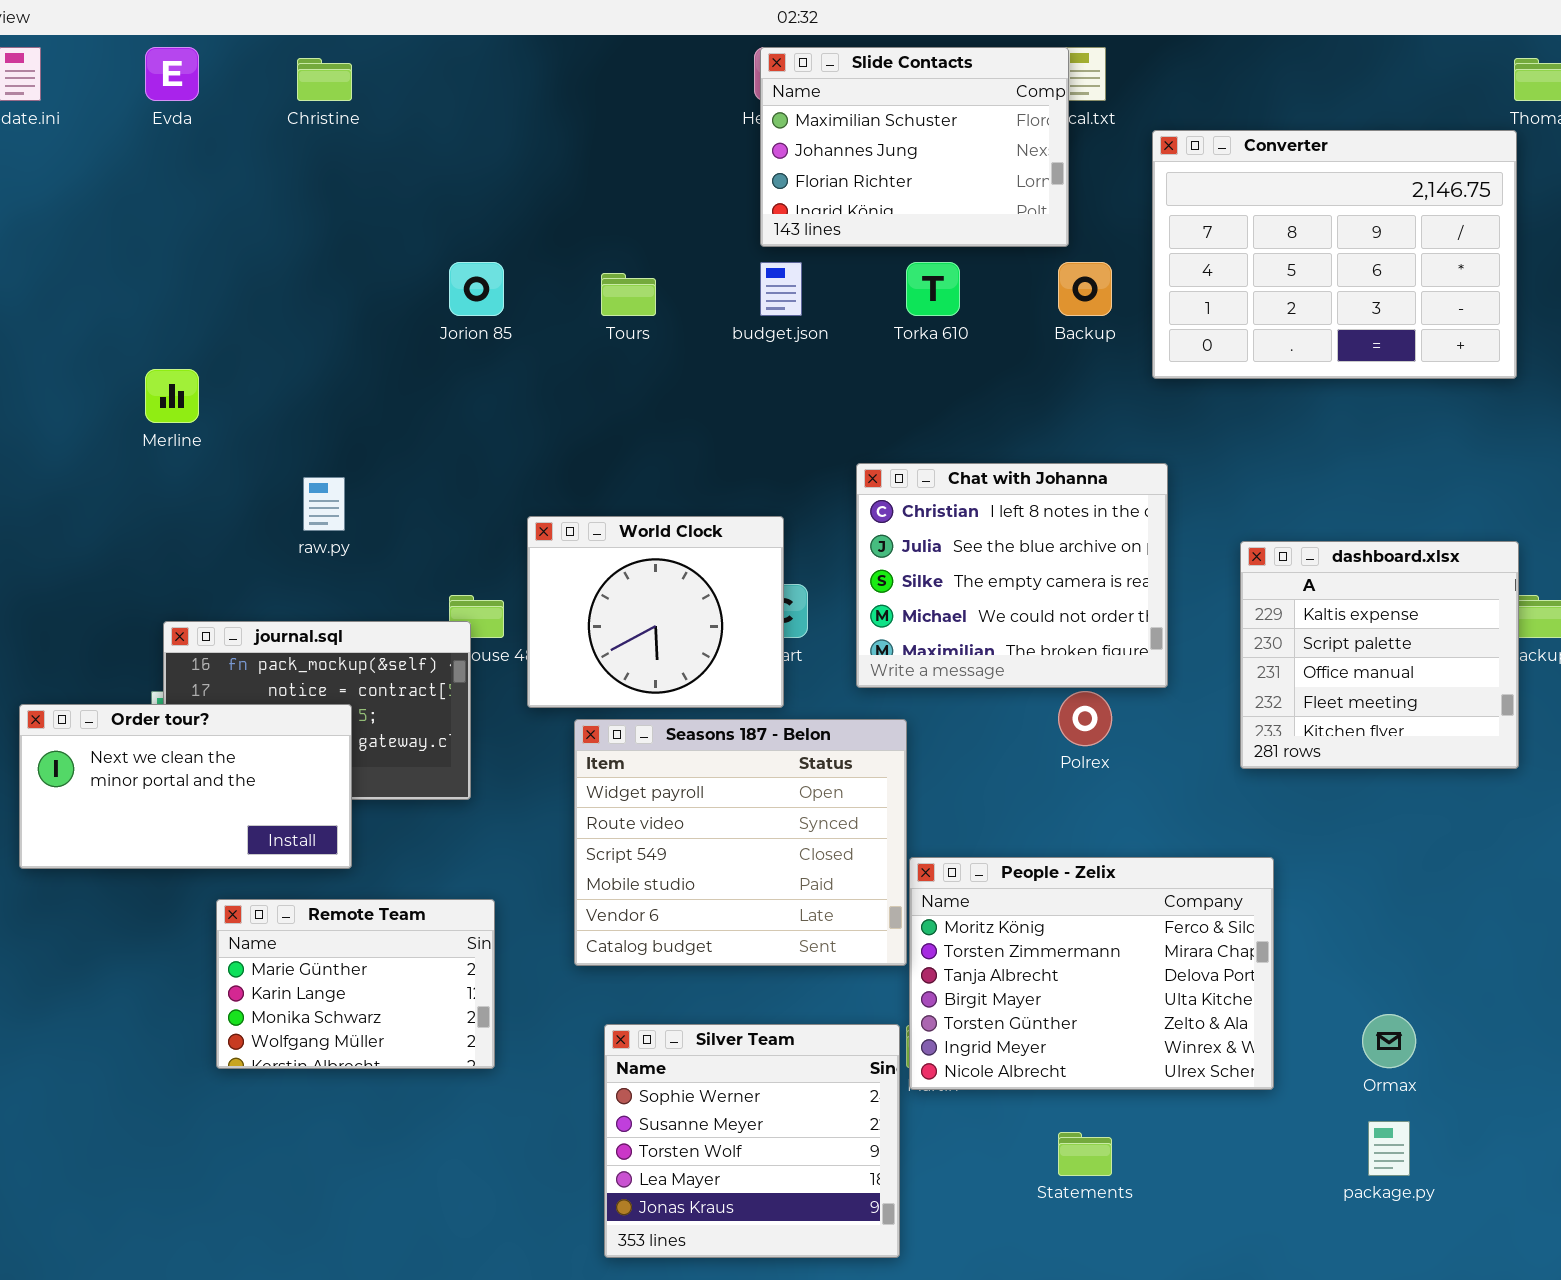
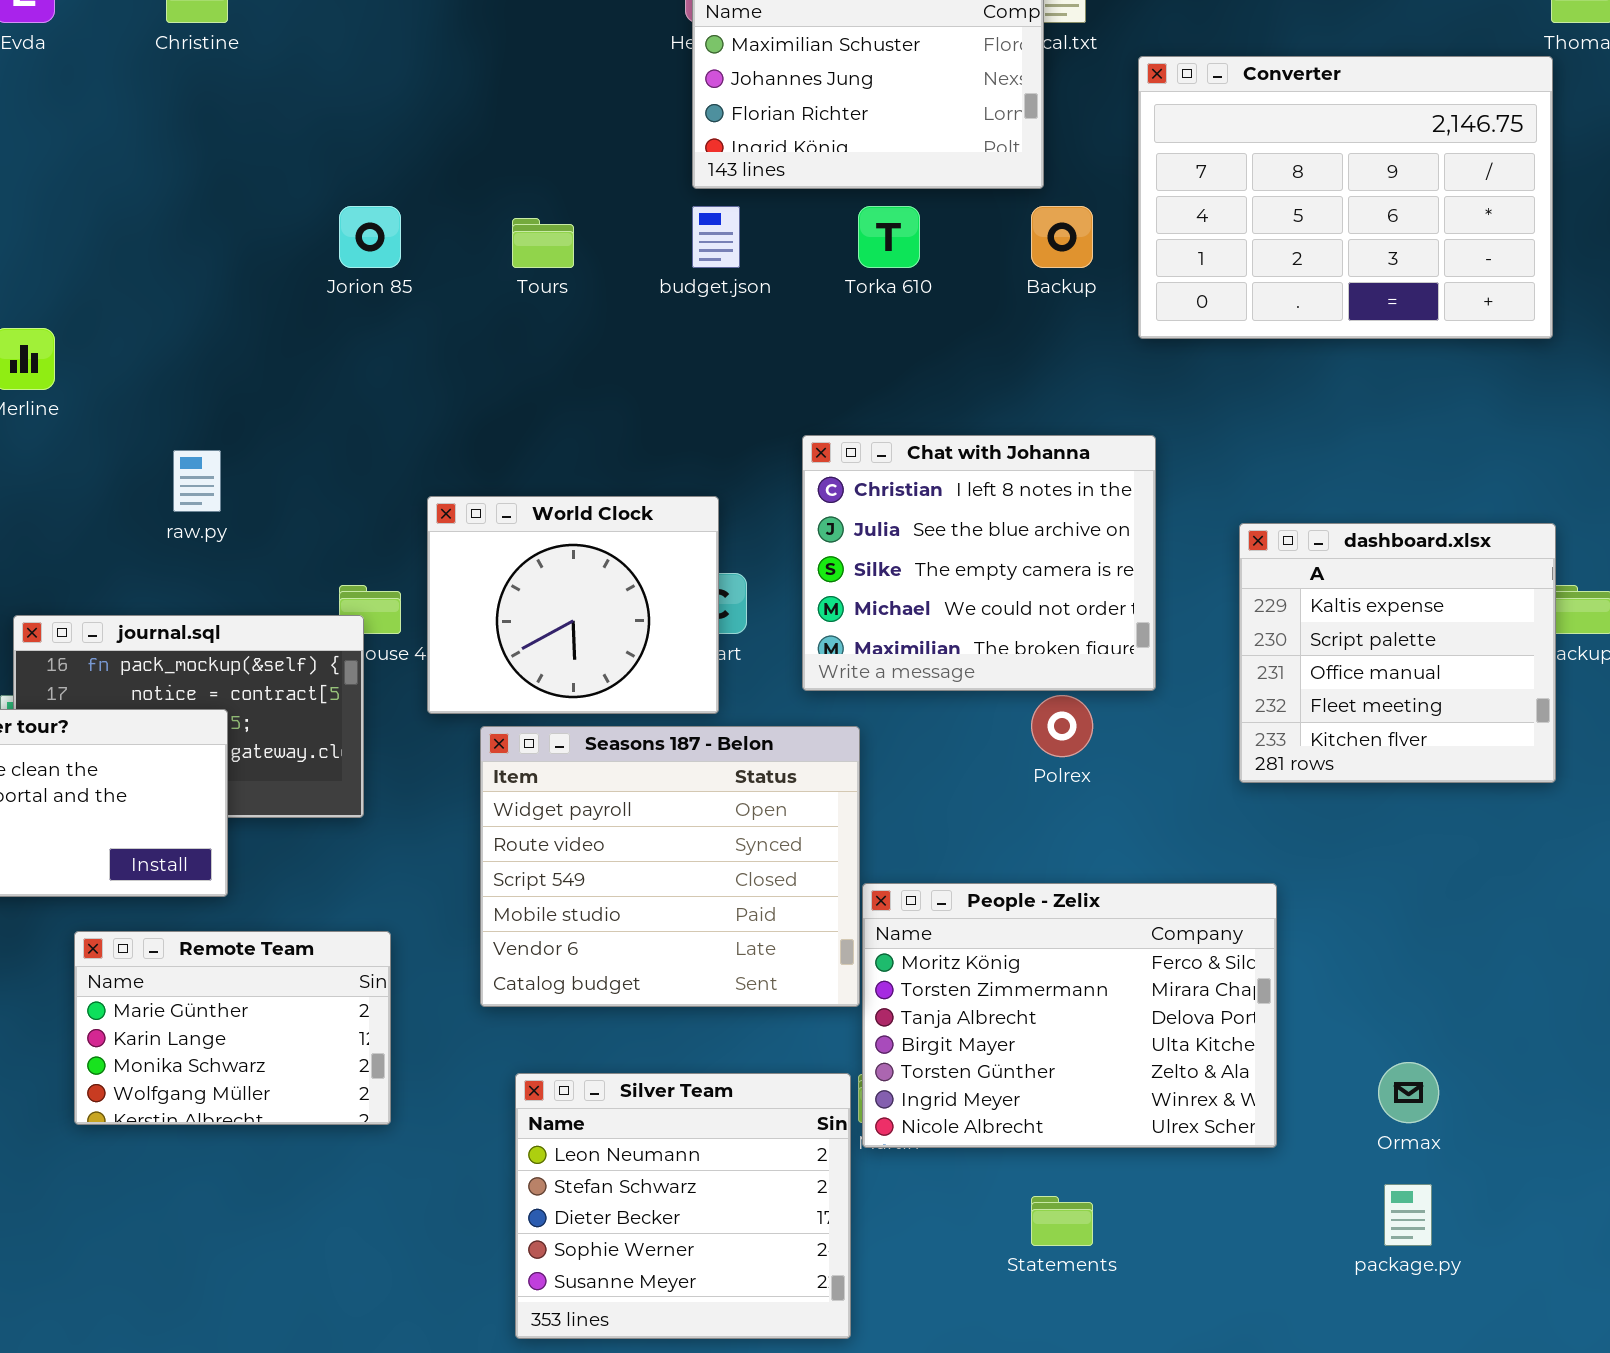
Silver Team: [604,1024,900,1258] -> [515,1073,851,1339], scrolled up 3 rows

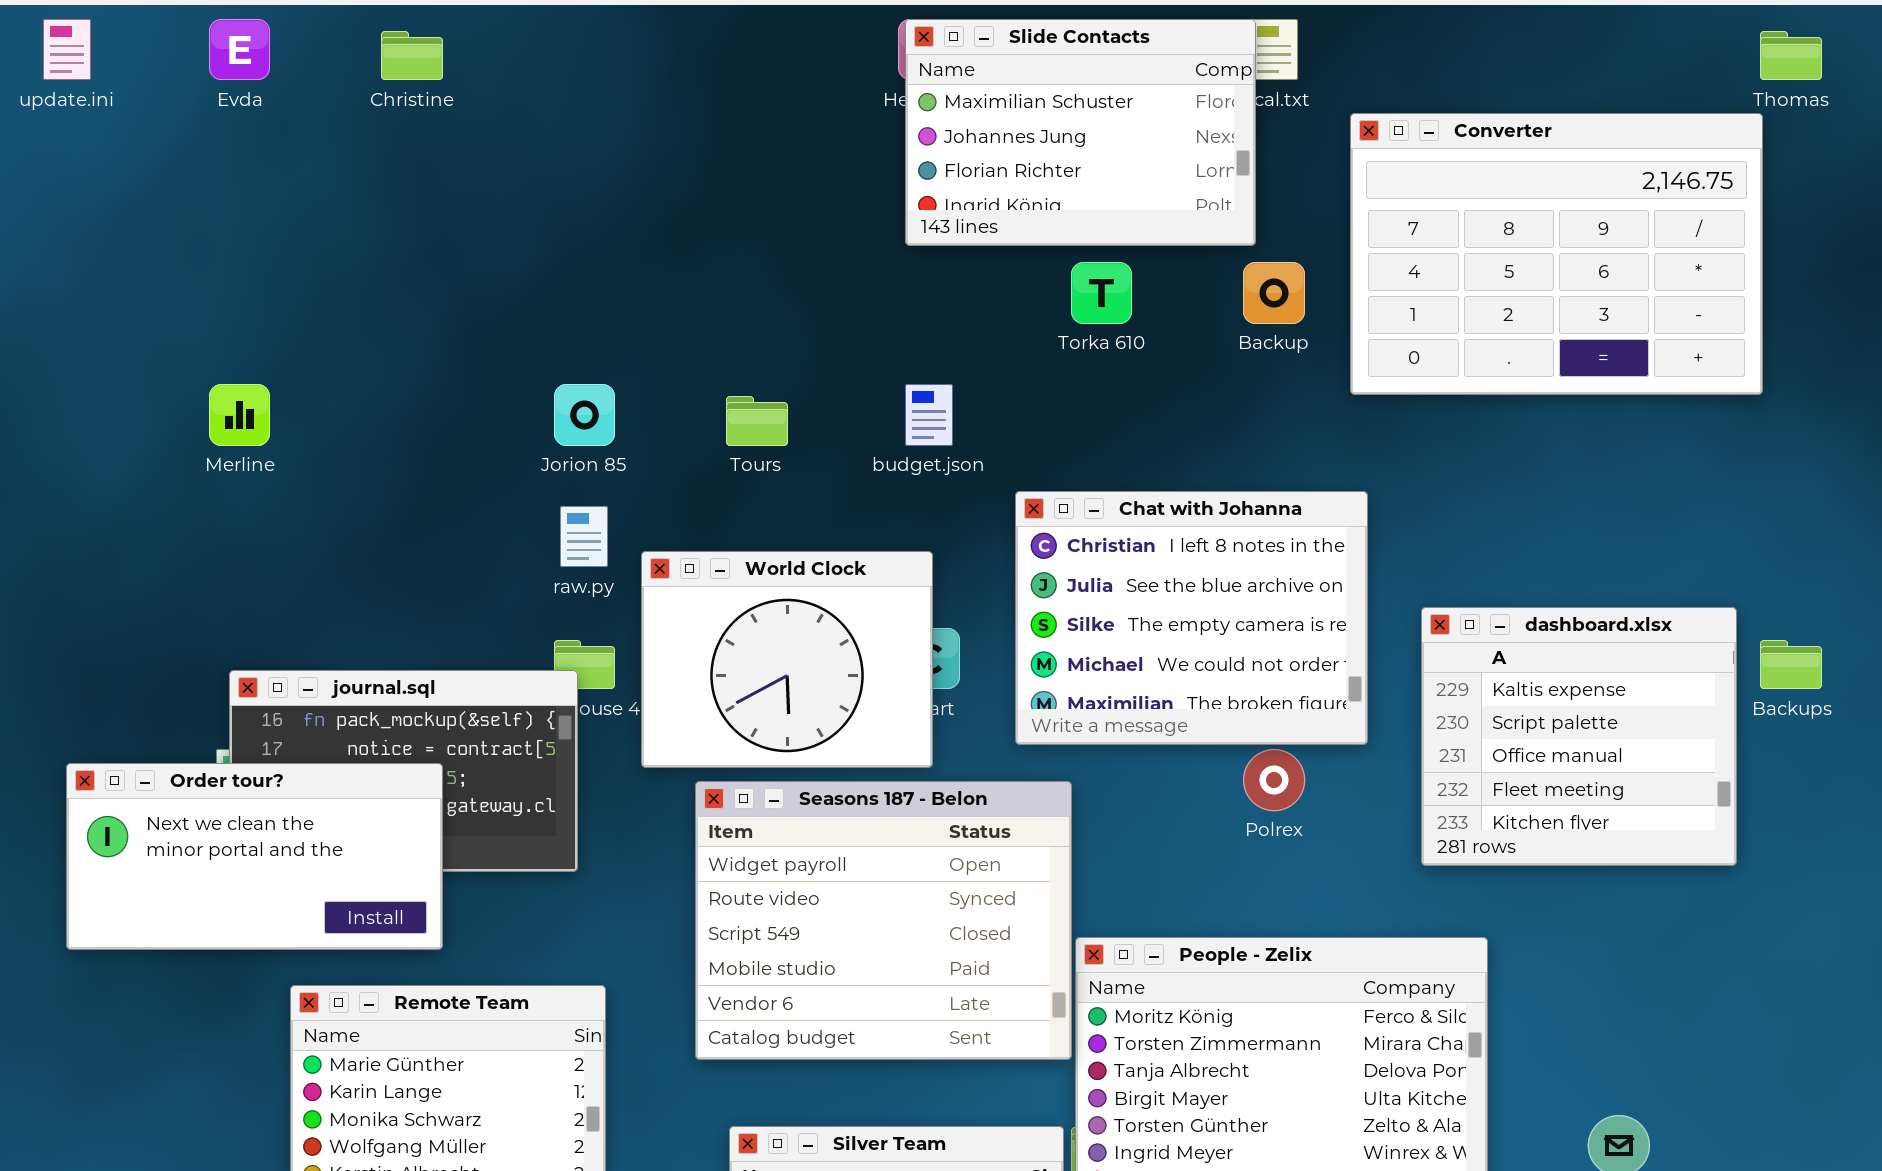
Jorion 85: [339,206,401,268] -> [554,384,615,446], moved
budget.json: [692,206,740,268] -> [905,384,953,446], moved
Tours: [512,218,574,268] -> [726,396,788,446], moved
raw.py: [173,450,221,512] -> [560,506,608,567], moved
dashboard.xlsx: [1239,523,1556,783] -> [1421,607,1737,866], moved

